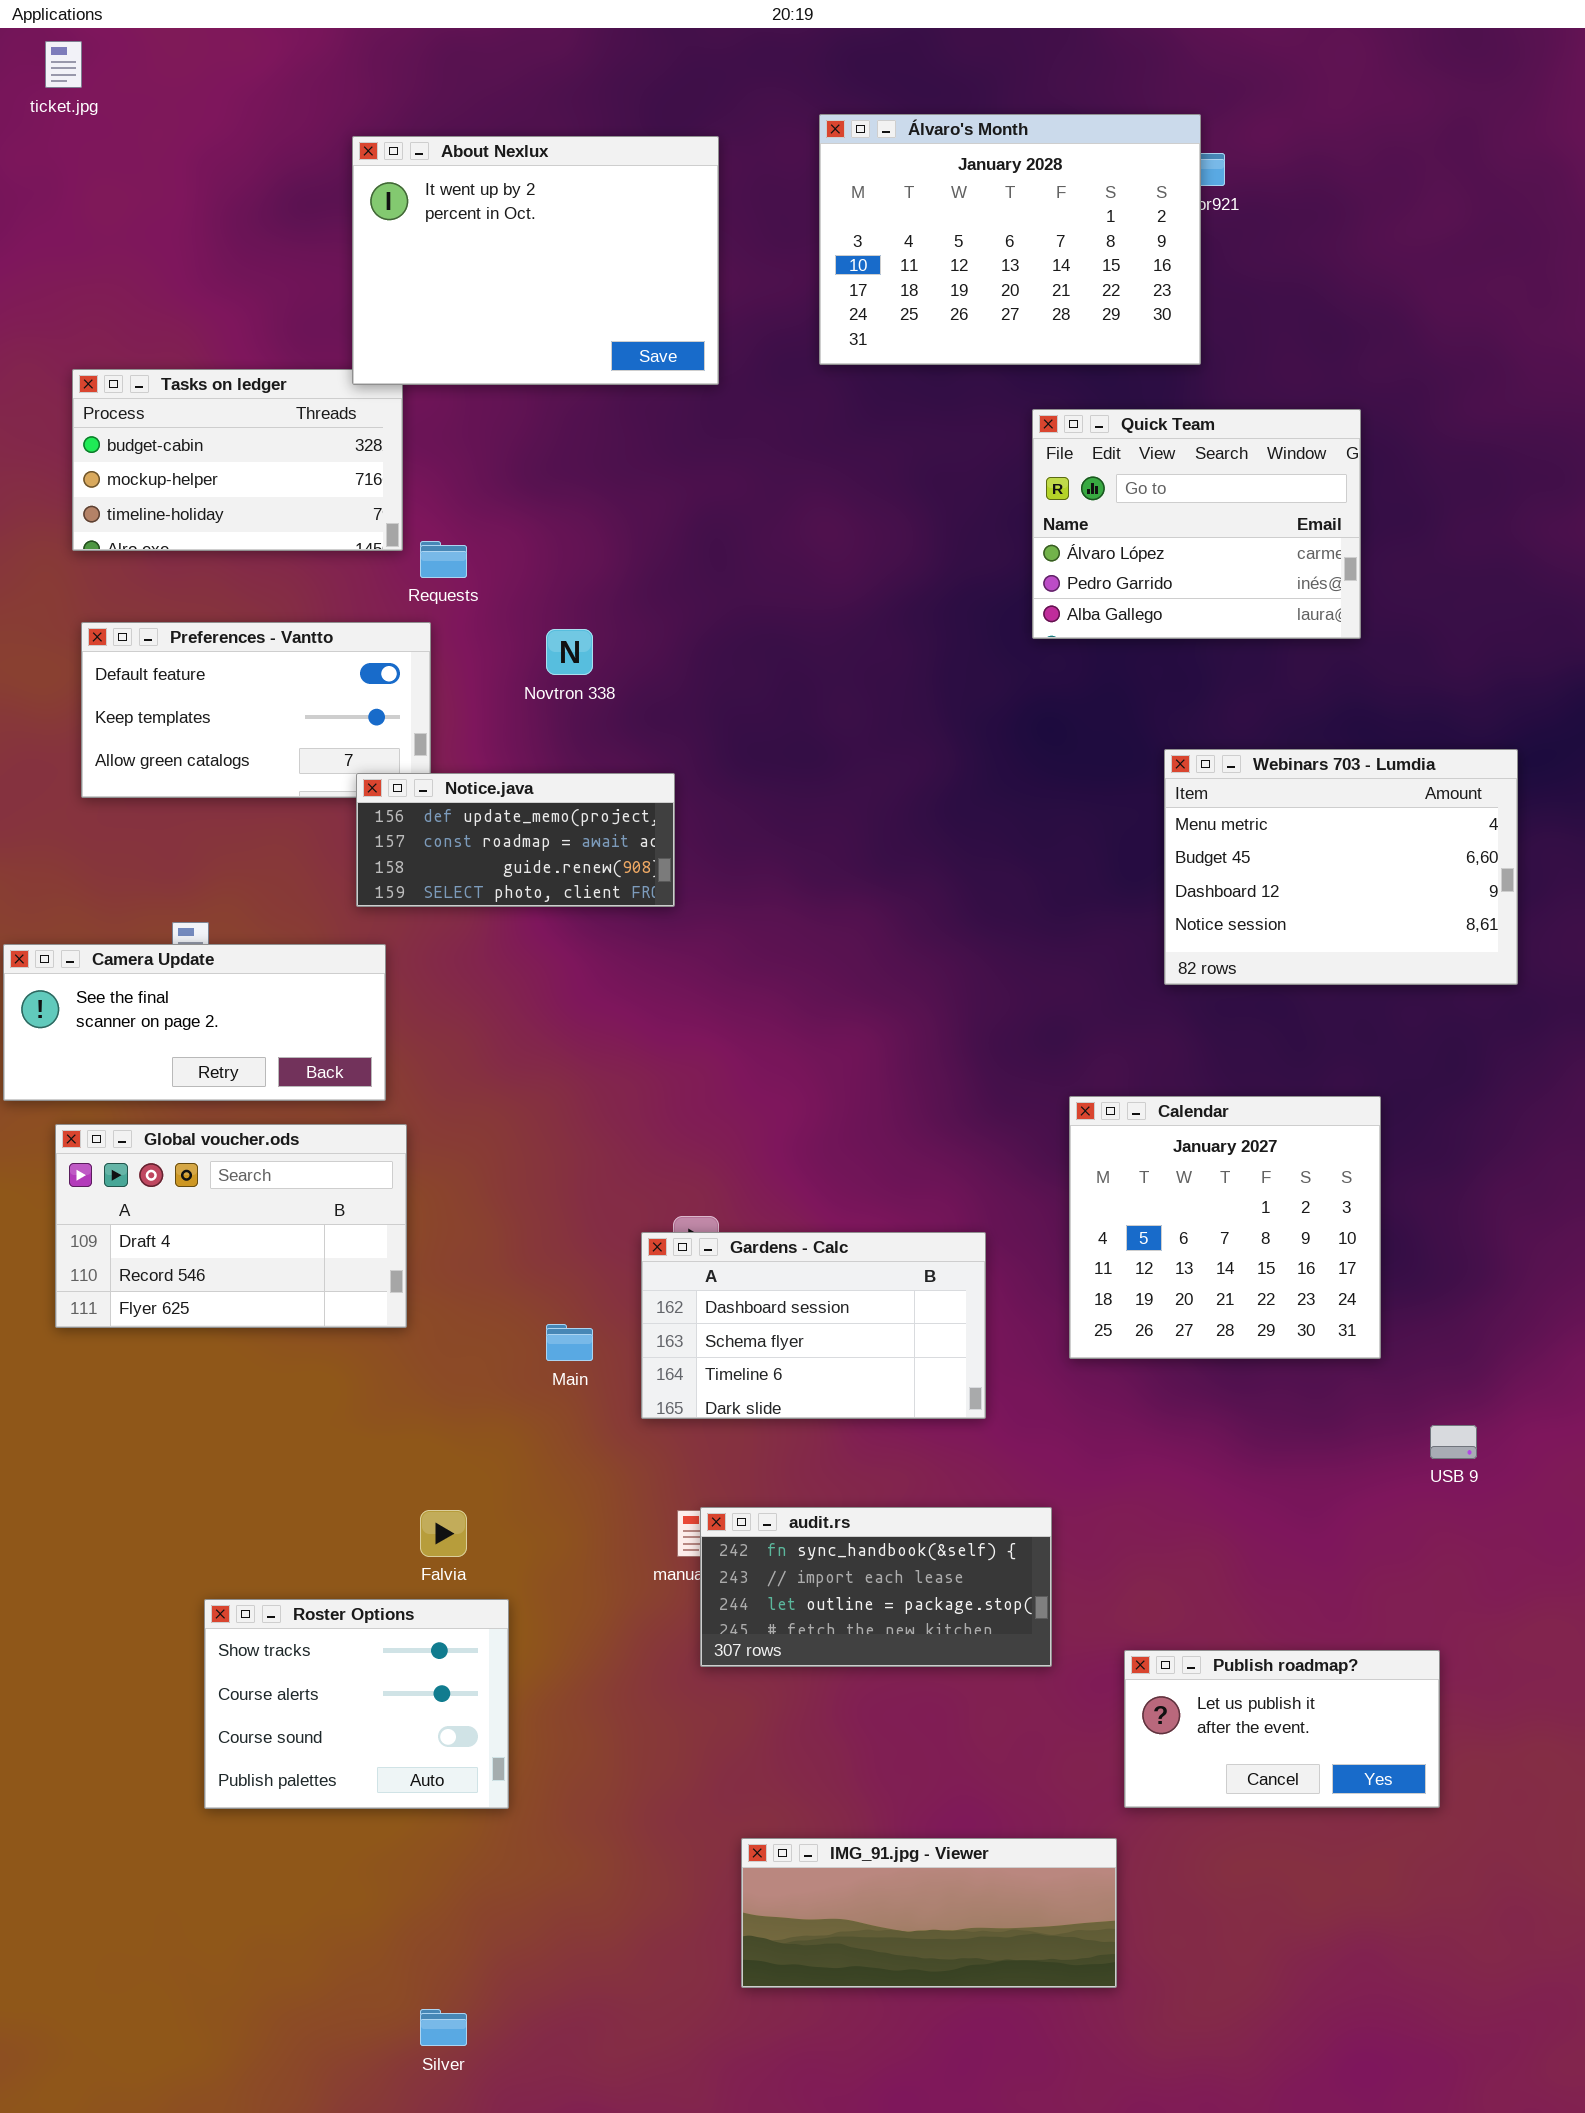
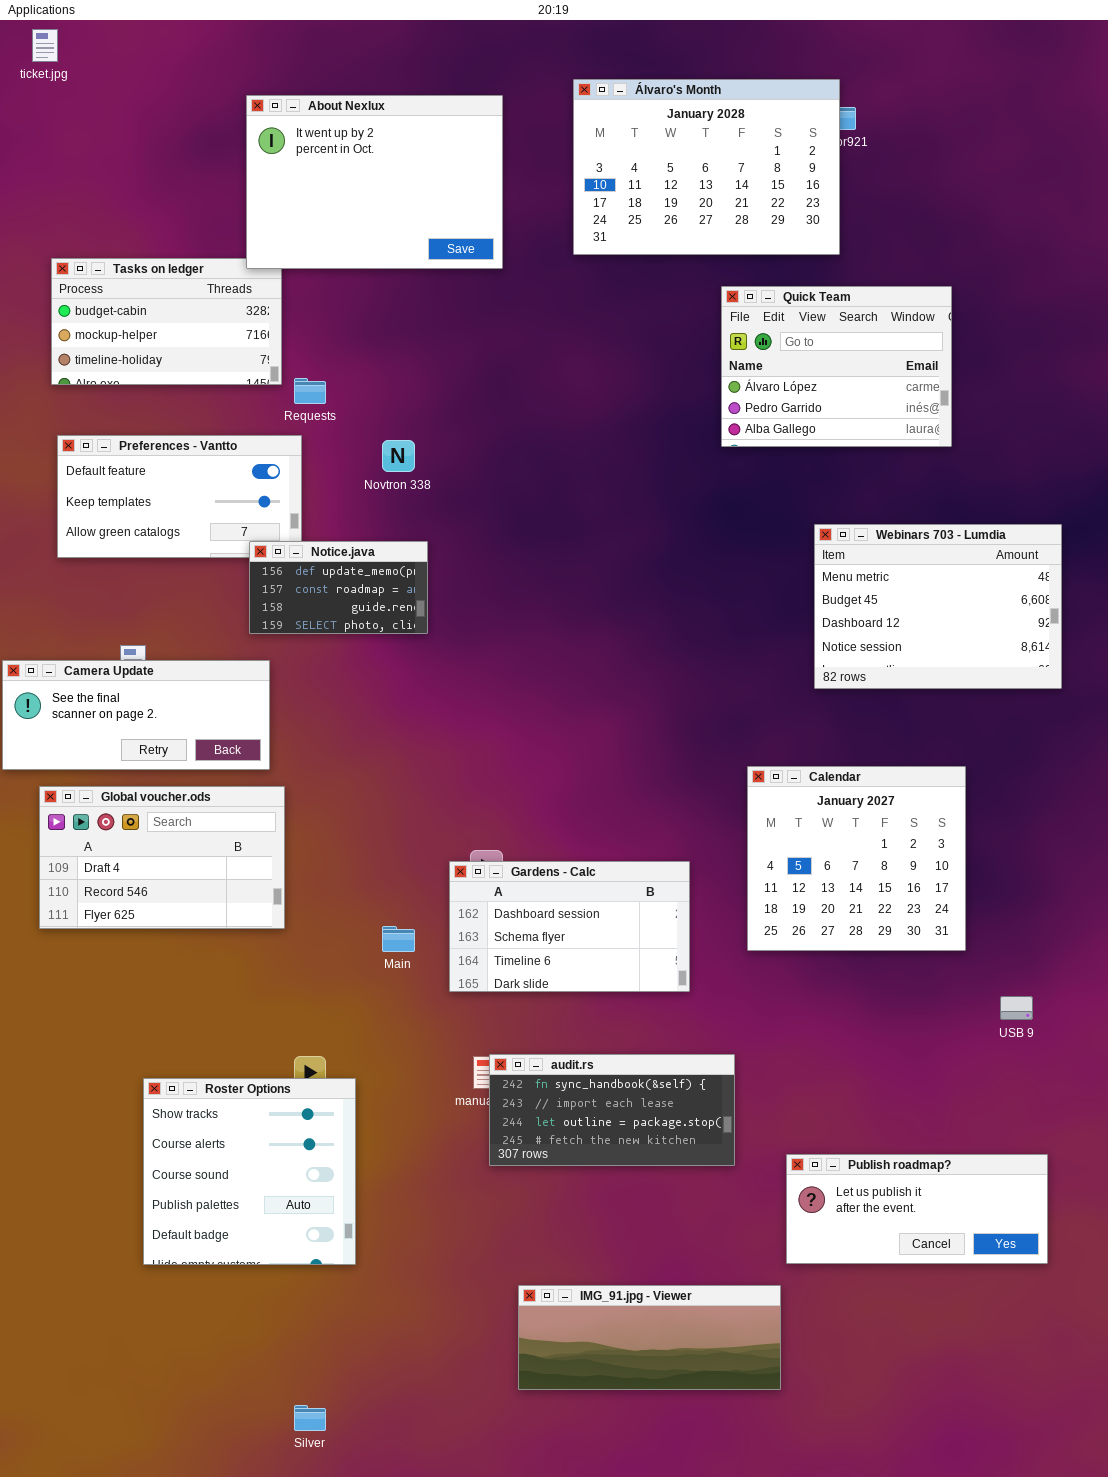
Notice.java: [356,773,675,907] -> [249,541,428,634], resized
Roster Options: [204,1599,509,1809] -> [143,1078,356,1265], resized
Publish roadmap?: [1124,1650,1440,1808] -> [786,1154,1048,1264], resized

